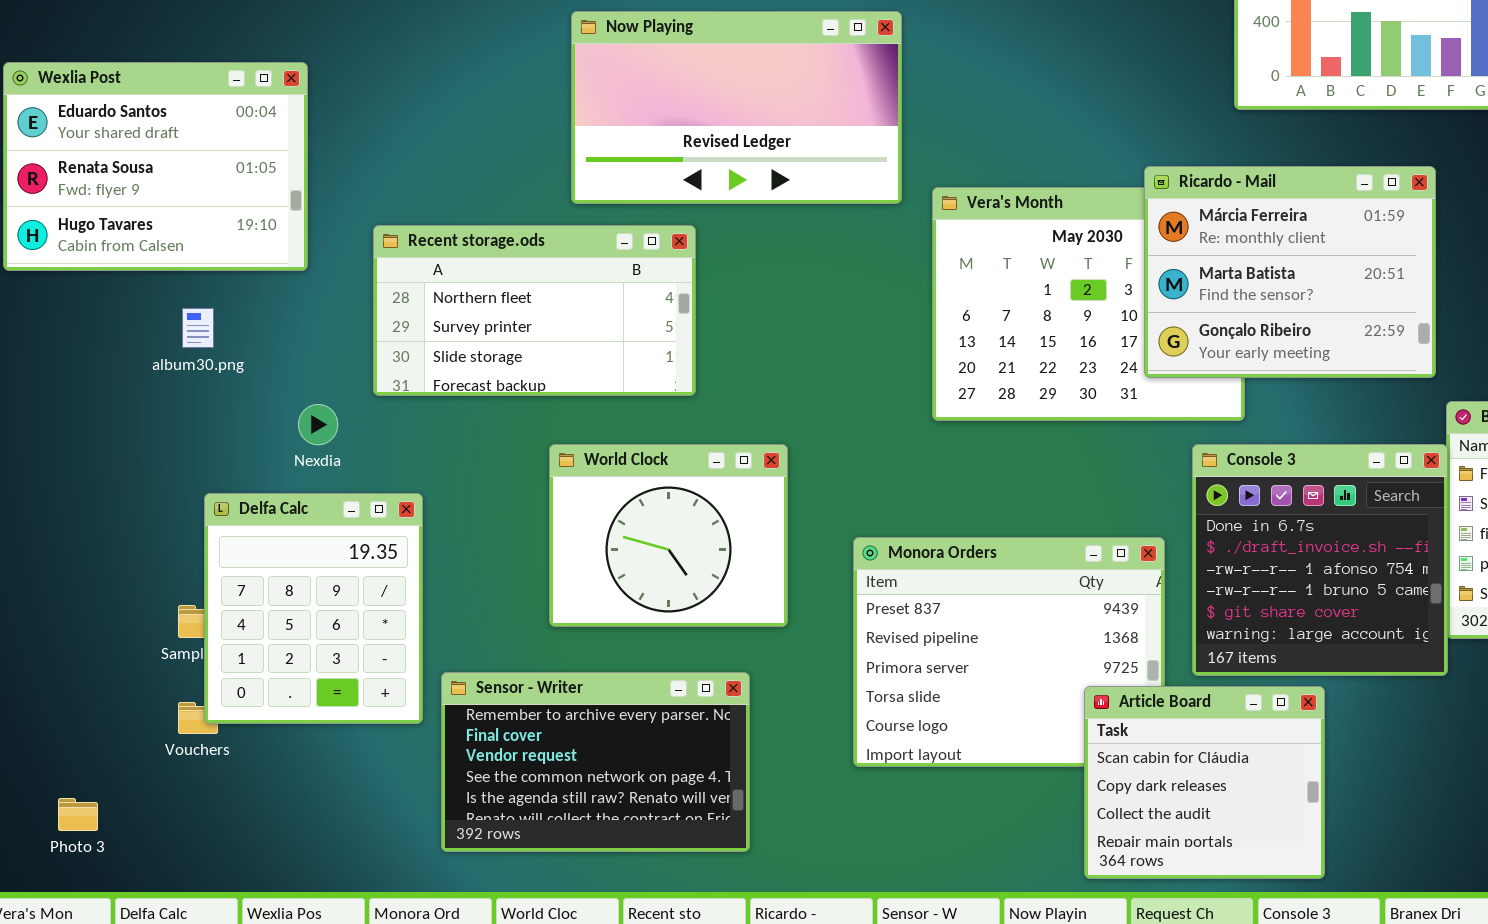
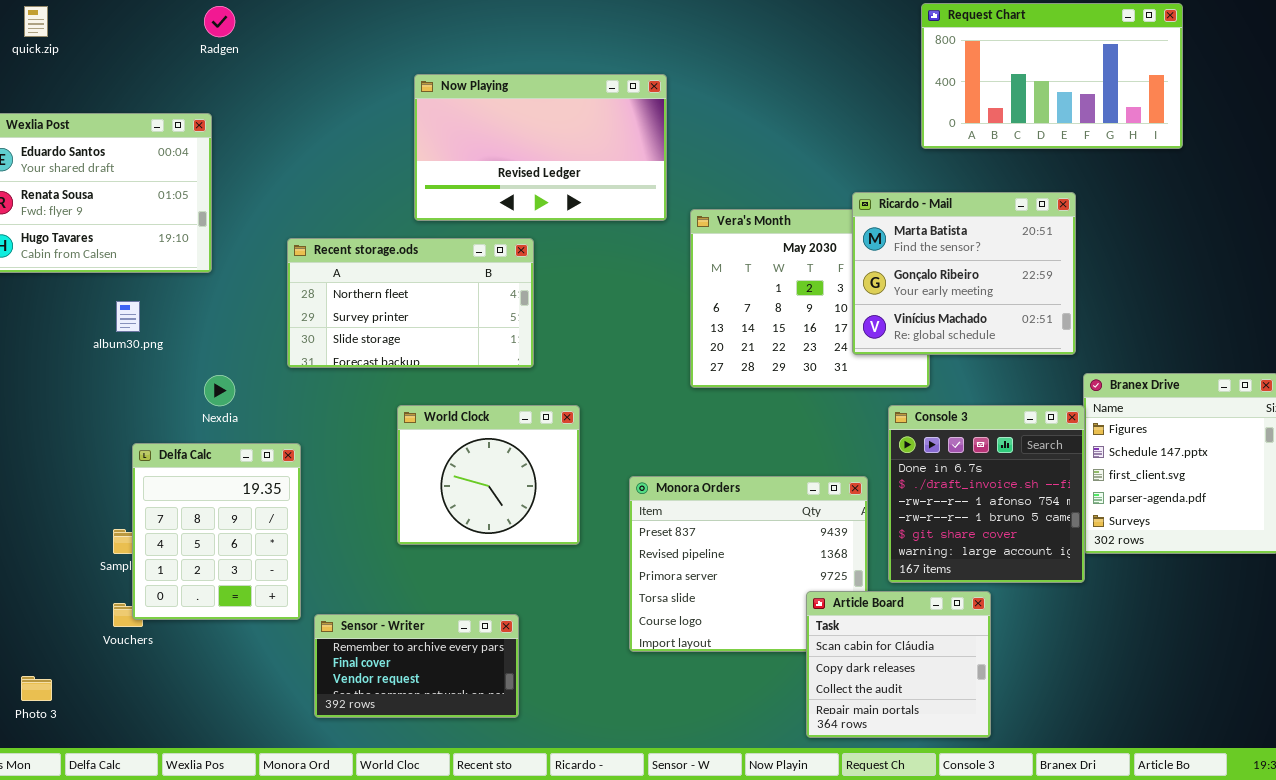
Ricardo - Mail: [1144,166,1436,378] -> [852,192,1076,355], scrolled down 1 row
Recent storage.ods: [373,225,696,396] -> [287,238,534,368], moved
Sensor - Writer: [441,672,750,852] -> [314,614,519,718], resized

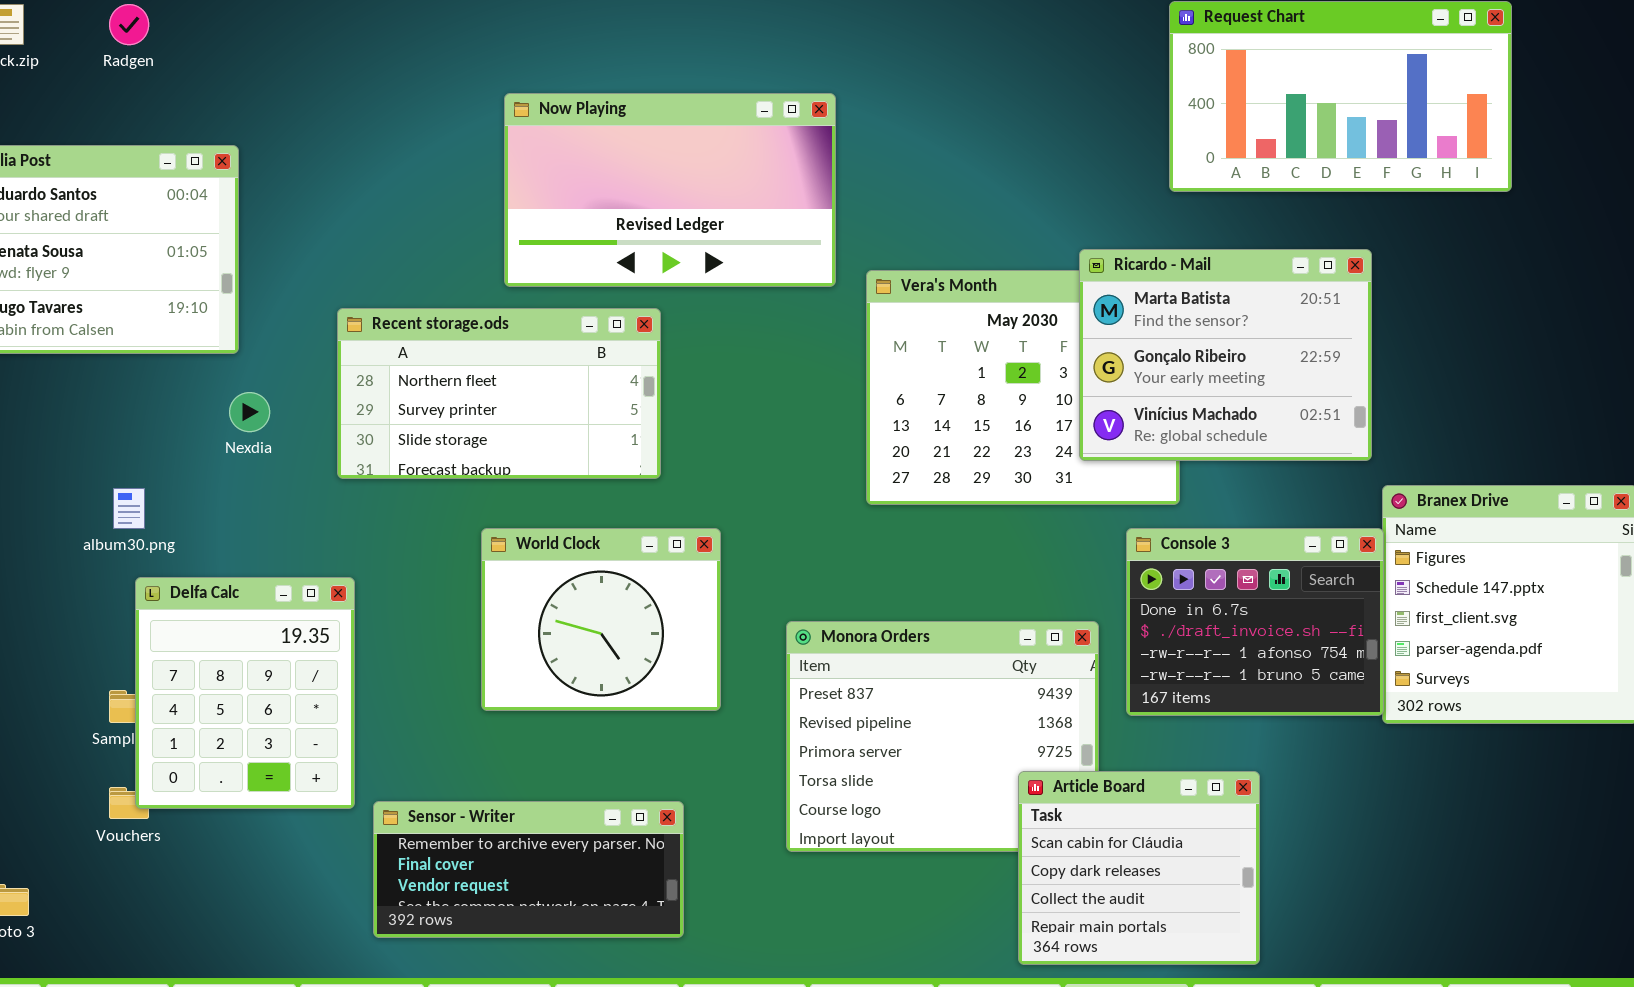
Radgen: [204,6,235,37] -> [109,4,149,45], moved
album30.png: [116,301,140,332] -> [113,488,145,529], moved
Nexdia: [204,375,235,406] -> [229,392,270,432], moved
Console 3: [888,405,1085,583] -> [1126,528,1384,716], resized
Sensor - Writer: [314,614,519,718] -> [373,801,684,938], resized

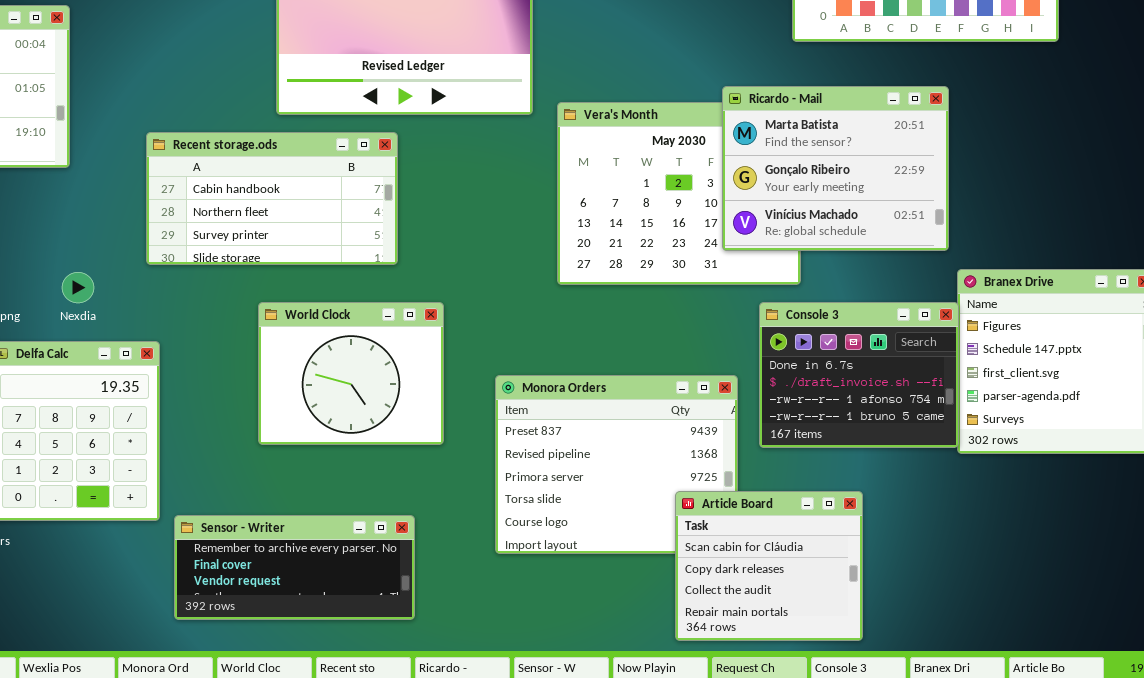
Recent storage.ods: [337,308,661,479] -> [146,132,398,265], scrolled up 1 row
Nexdia: [229,392,270,432] -> [62,272,94,303], moved

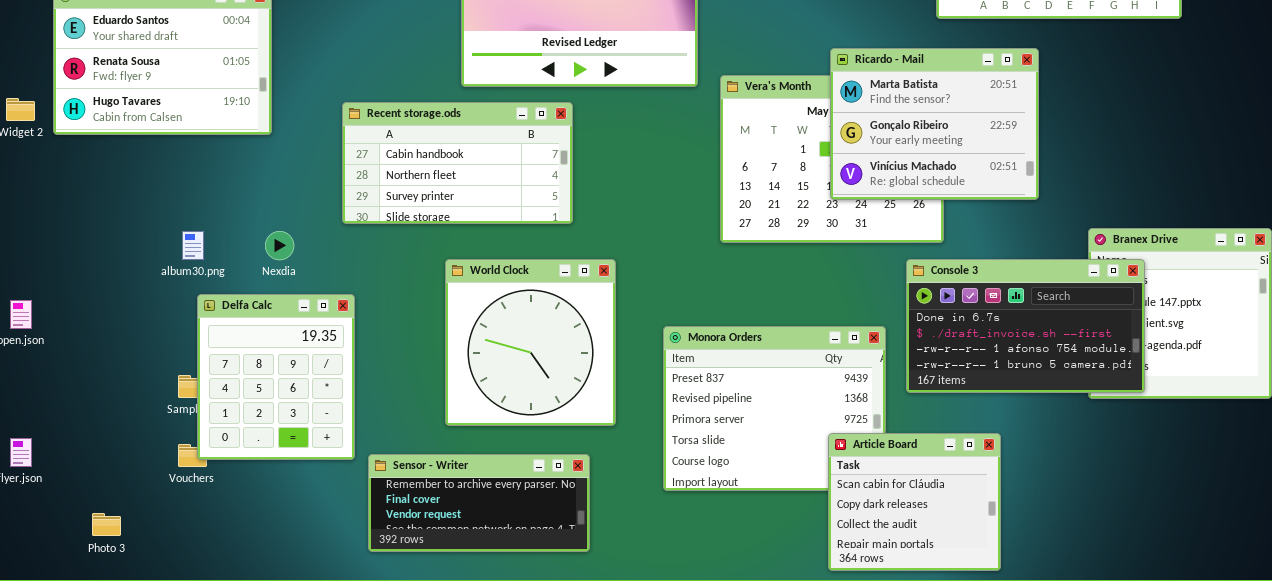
Ricardo - Mail: [722,86,949,251] -> [830,48,1039,200], moved
World Clock: [258,302,444,445] -> [445,259,616,426], resized
Console 3: [759,302,959,448] -> [906,259,1145,393], resized

